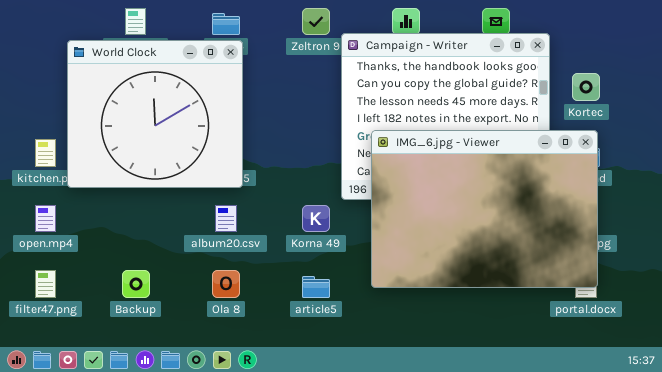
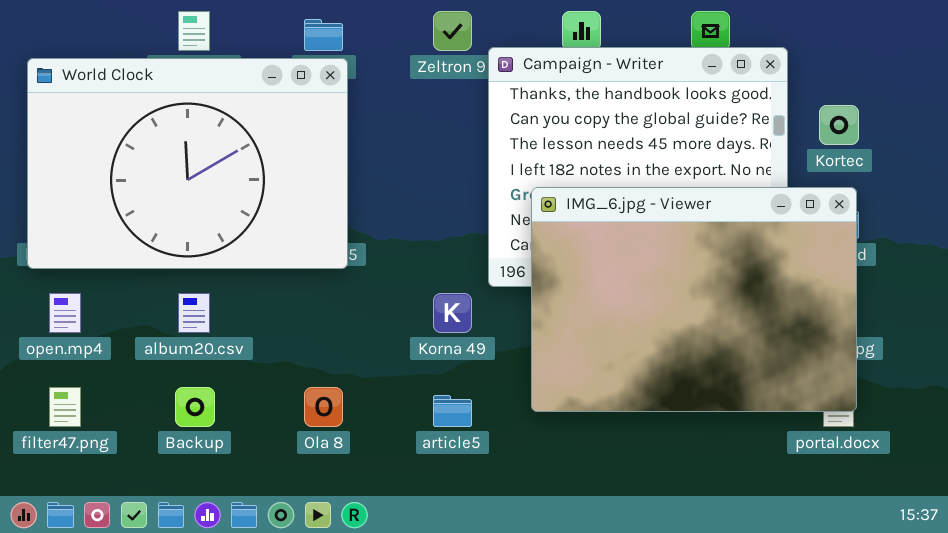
World Clock: [67,40,243,188] -> [27,58,348,269], resized
album20.csv: [215,205,237,232] -> [178,293,210,333], moved

